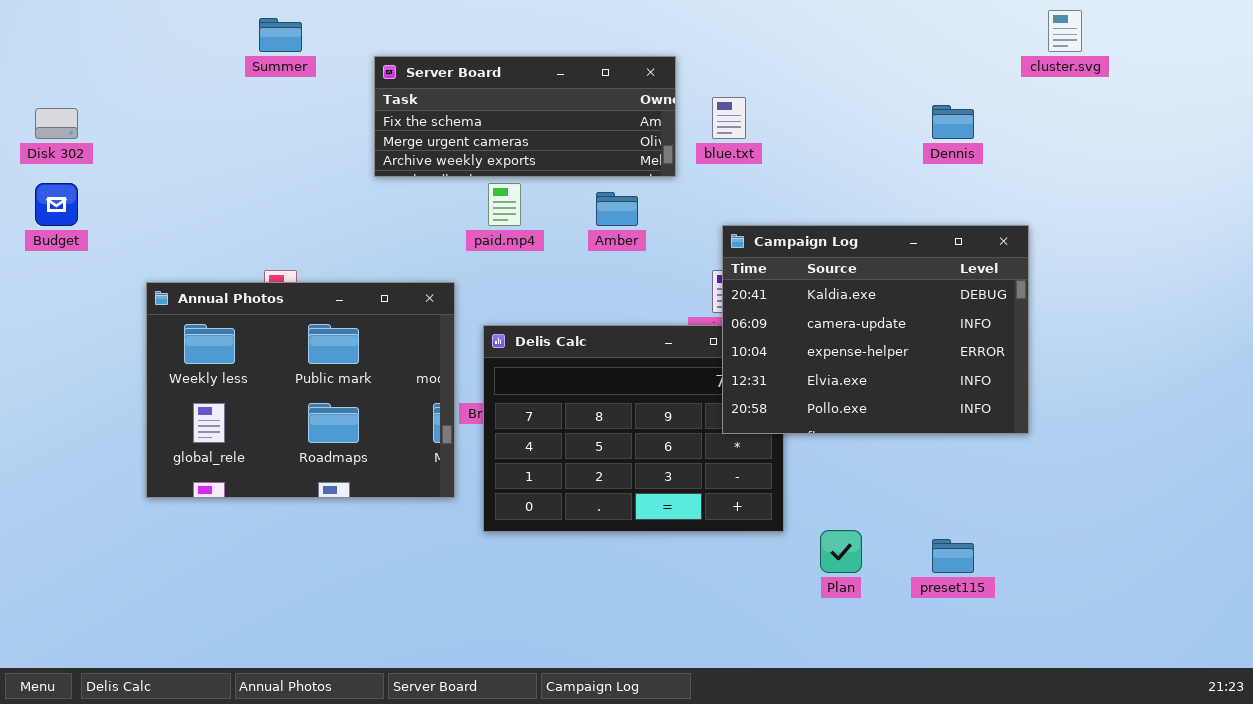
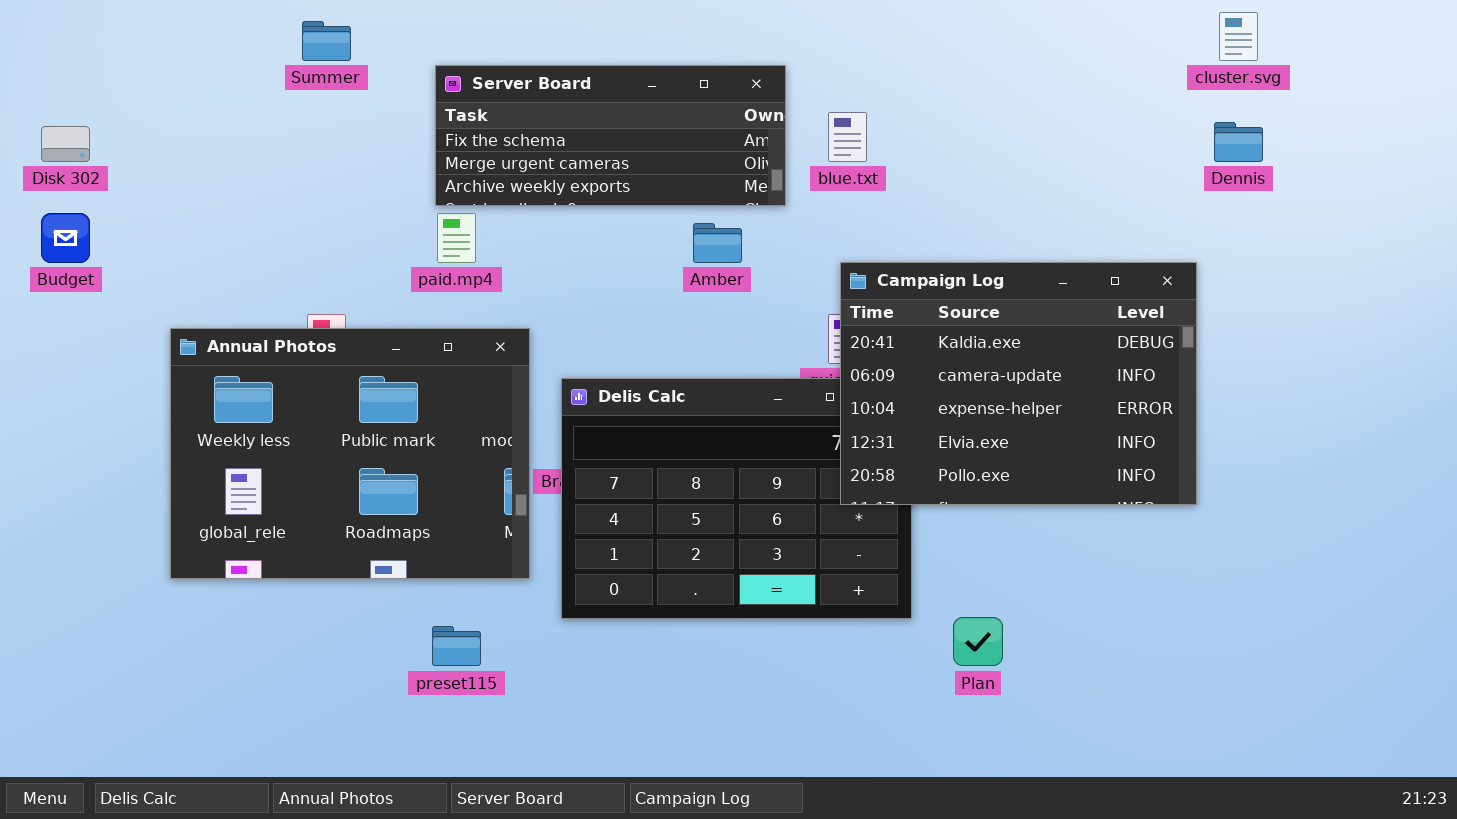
Dennis: [932,105,974,139] -> [1214,122,1263,162], moved
paid.mp4: [488,183,521,226] -> [437,213,476,263], moved
preset115: [932,539,974,573] -> [432,626,481,666], moved

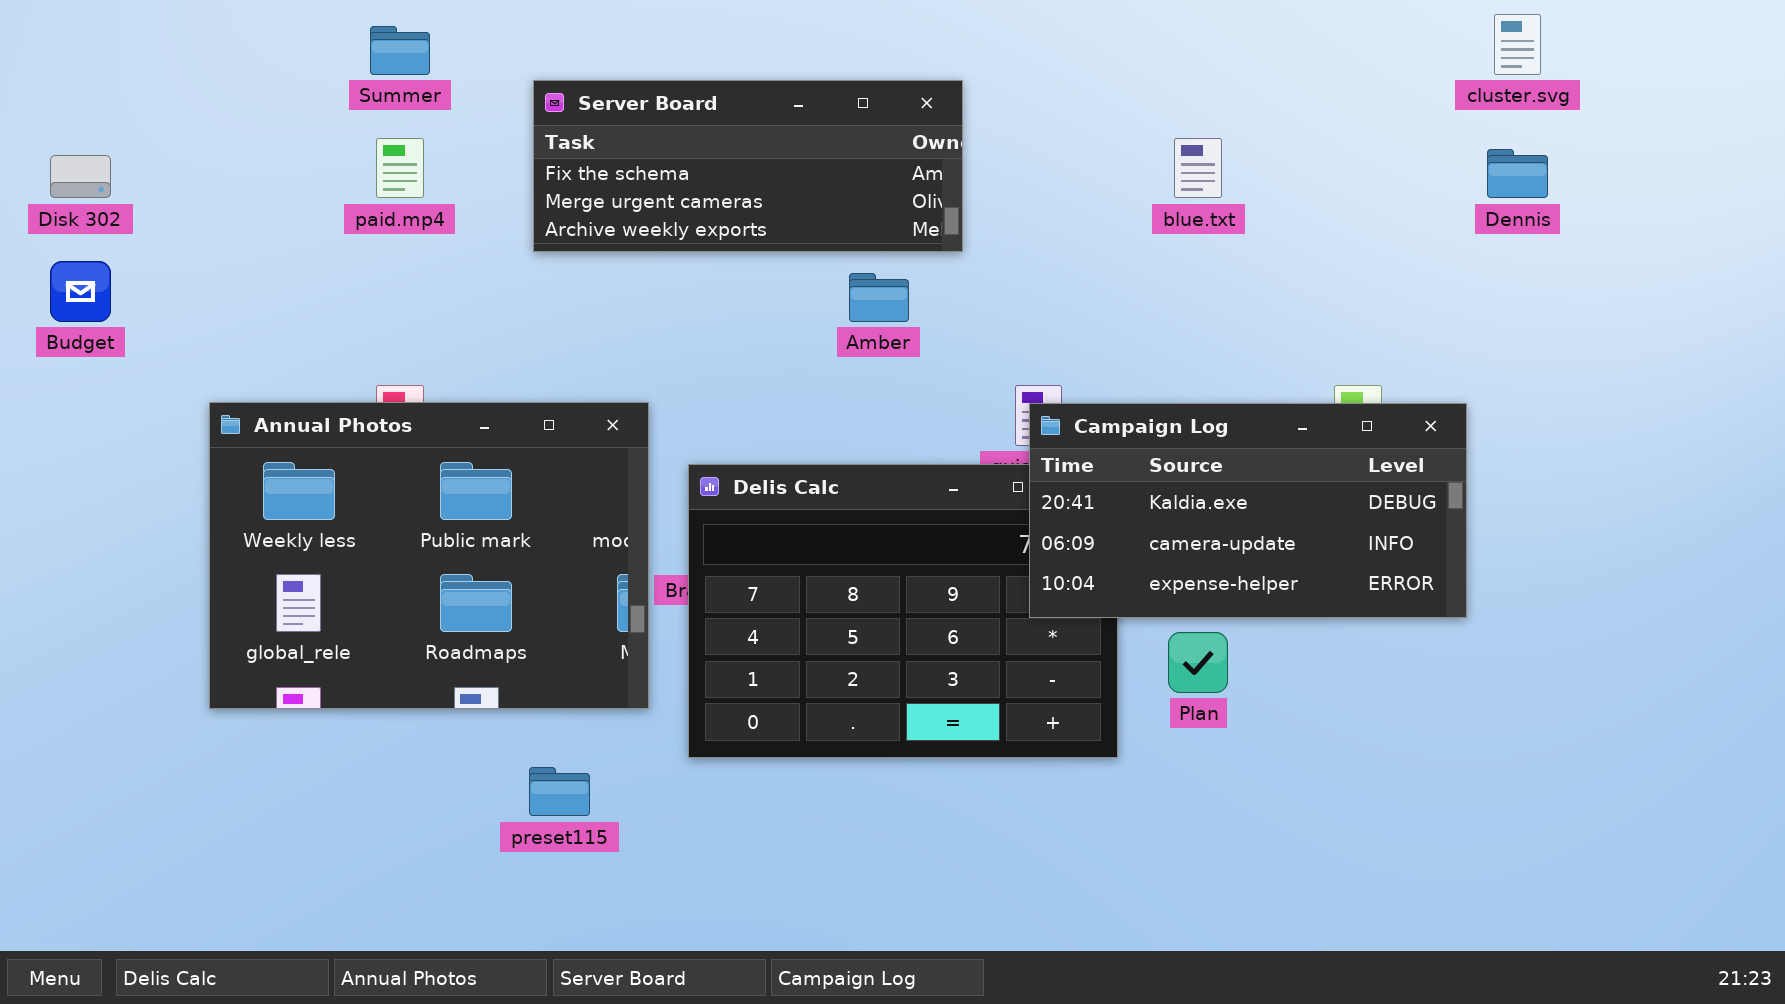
blue.txt: [828,112,867,162] -> [1174,138,1222,198], moved
paid.mp4: [437,213,476,263] -> [376,138,424,198], moved
Campaign Log: [840,262,1197,505] -> [1029,403,1467,618], resized
Plan: [953,617,1003,666] -> [1168,632,1228,693], moved

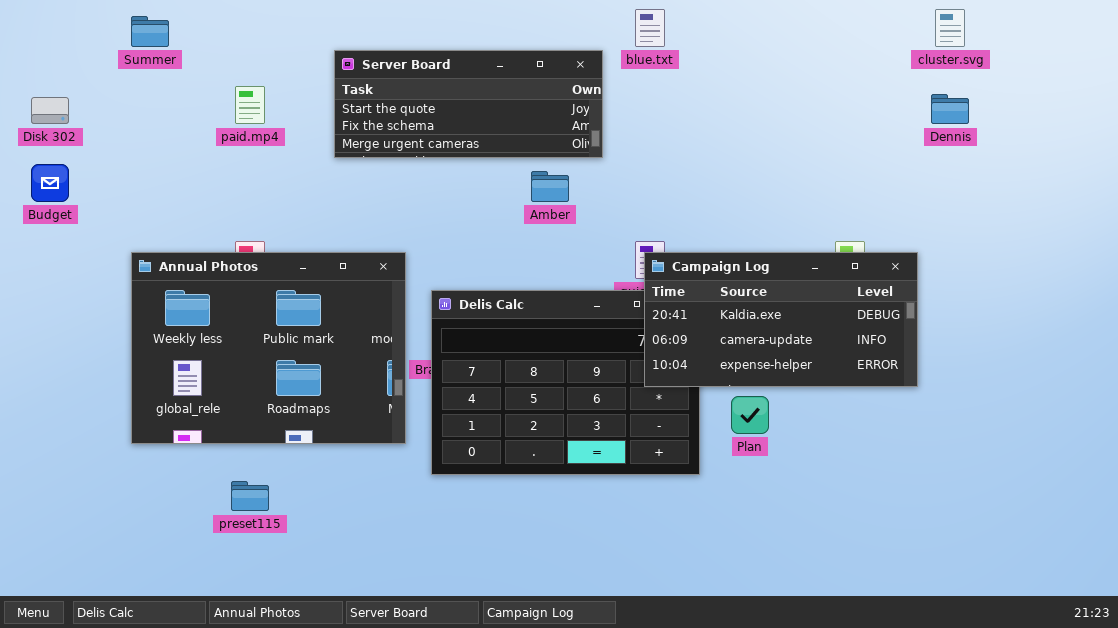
Summer: [370,26,430,75] -> [131,16,169,47], moved
Server Board: [533,80,963,252] -> [334,50,603,158], scrolled up 1 row
blue.txt: [1174,138,1222,198] -> [635,9,665,47], moved
preset115: [529,767,590,816] -> [231,481,269,511], moved

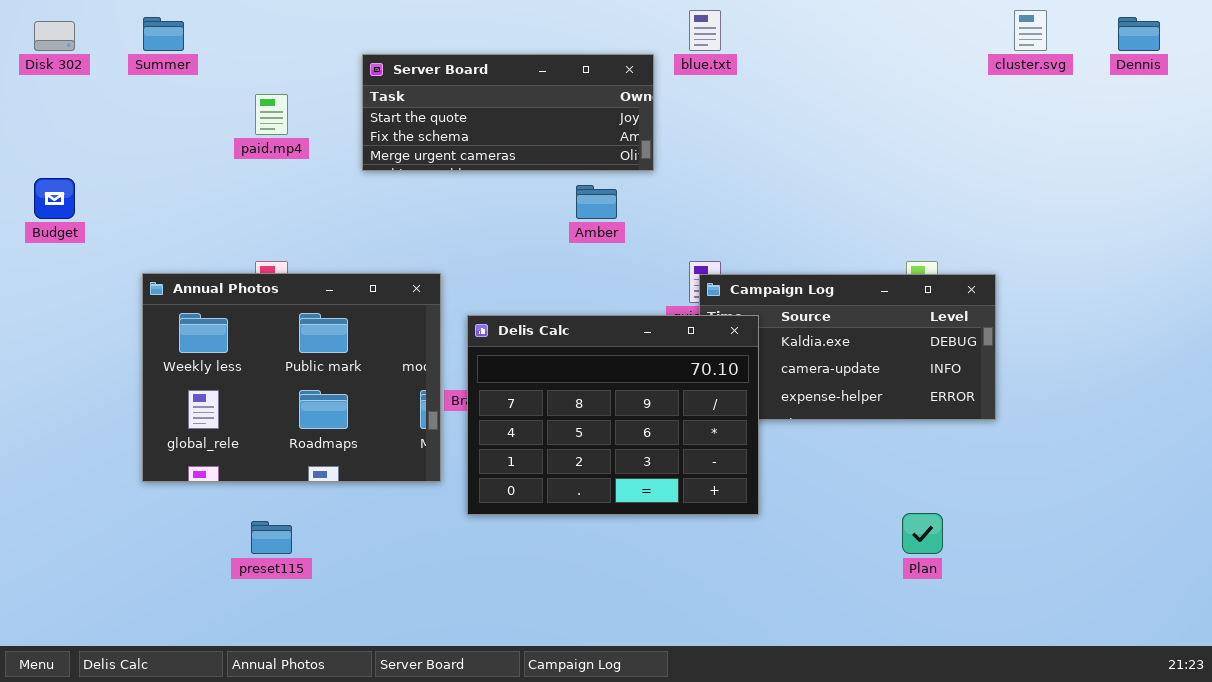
Dennis: [931,94,969,124] -> [1118,17,1160,51], moved
Disk 302: [31,97,69,124] -> [34,21,75,51], moved
Delis Calc: [431,290,700,475] -> [467,315,759,515], raised
Plan: [731,396,769,434] -> [902,513,943,554], moved

